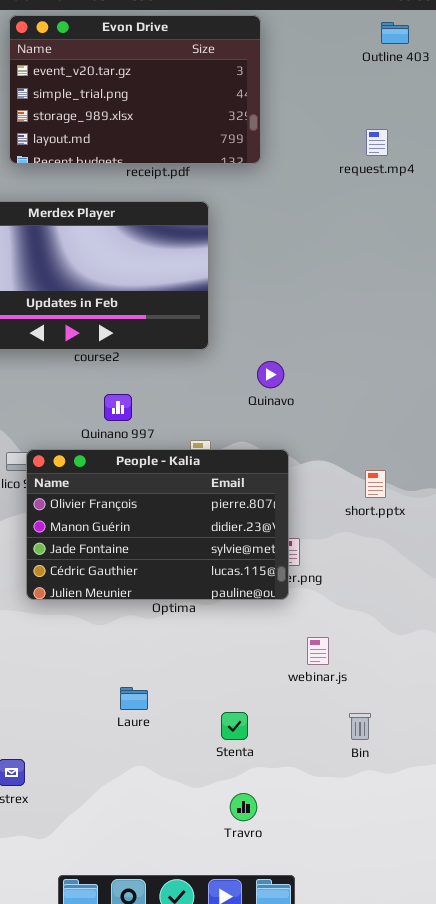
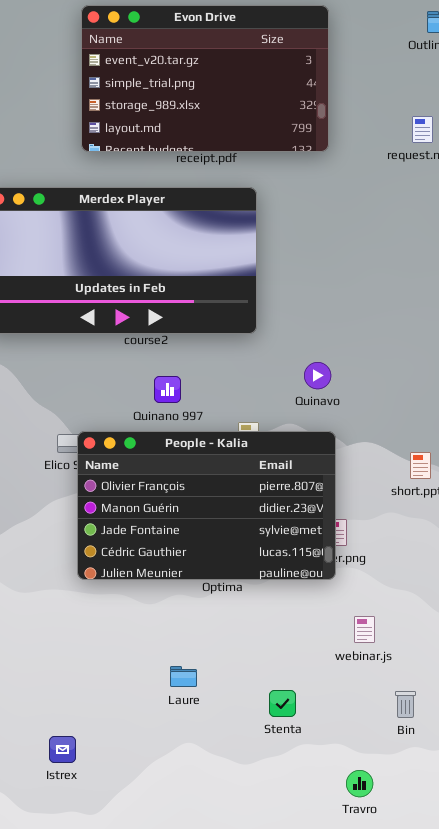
Evon Drive: [9,15,261,164] -> [81,5,329,152], moved
Quinavo: [257,361,284,388] -> [304,362,331,389], moved
Travro: [230,793,257,821] -> [346,770,373,797], moved

